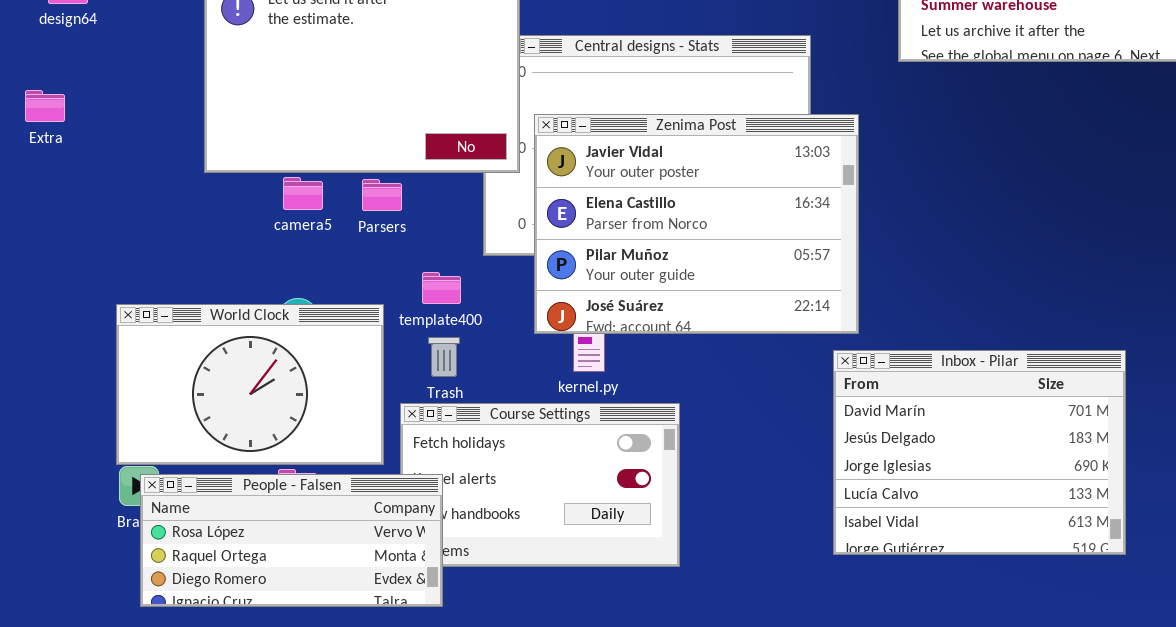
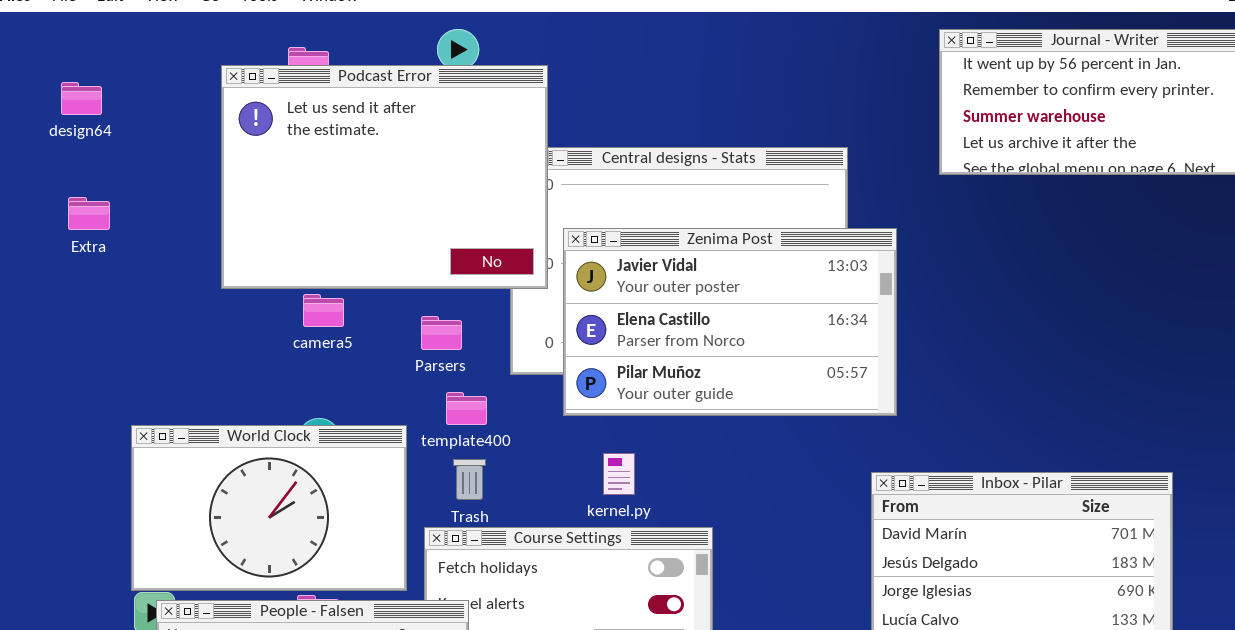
Extra: [25,90,65,122] -> [68,197,110,230], moved
Zenima Post: [534,114,859,334] -> [563,228,897,416], resized
Parsers: [362,179,402,211] -> [421,316,462,350], moved

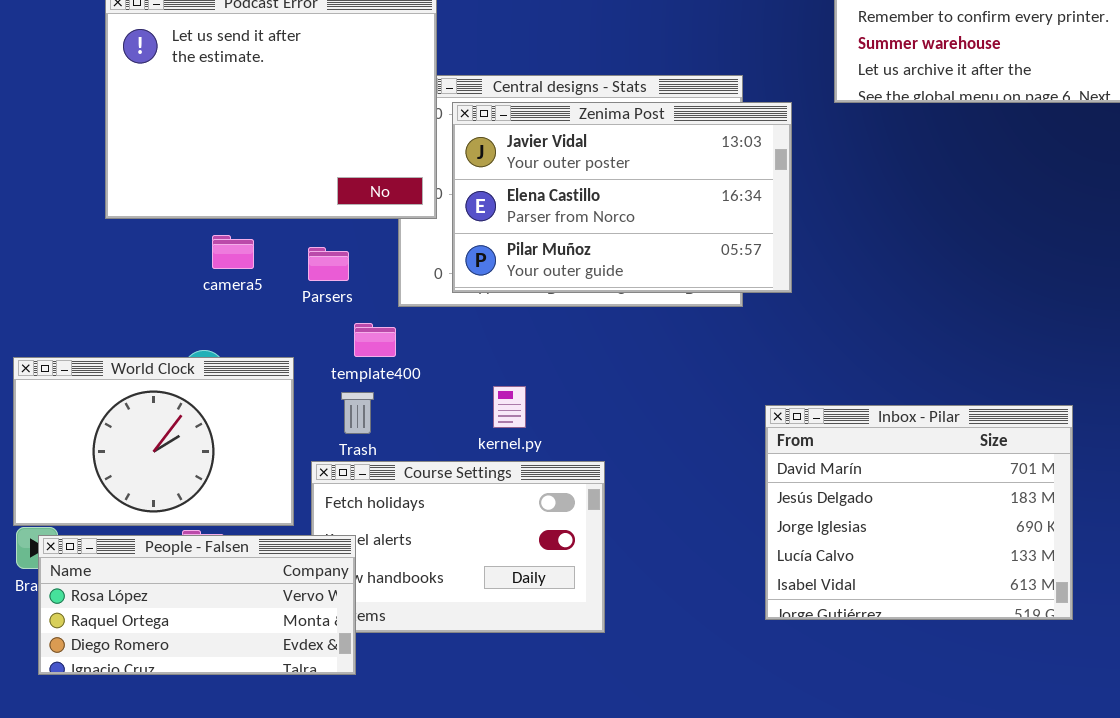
Zenima Post: [563,228,897,416] -> [452,102,792,293], moved
camera5: [303,294,344,327] -> [212,235,254,269], moved
template400: [446,392,487,425] -> [354,323,396,357], moved

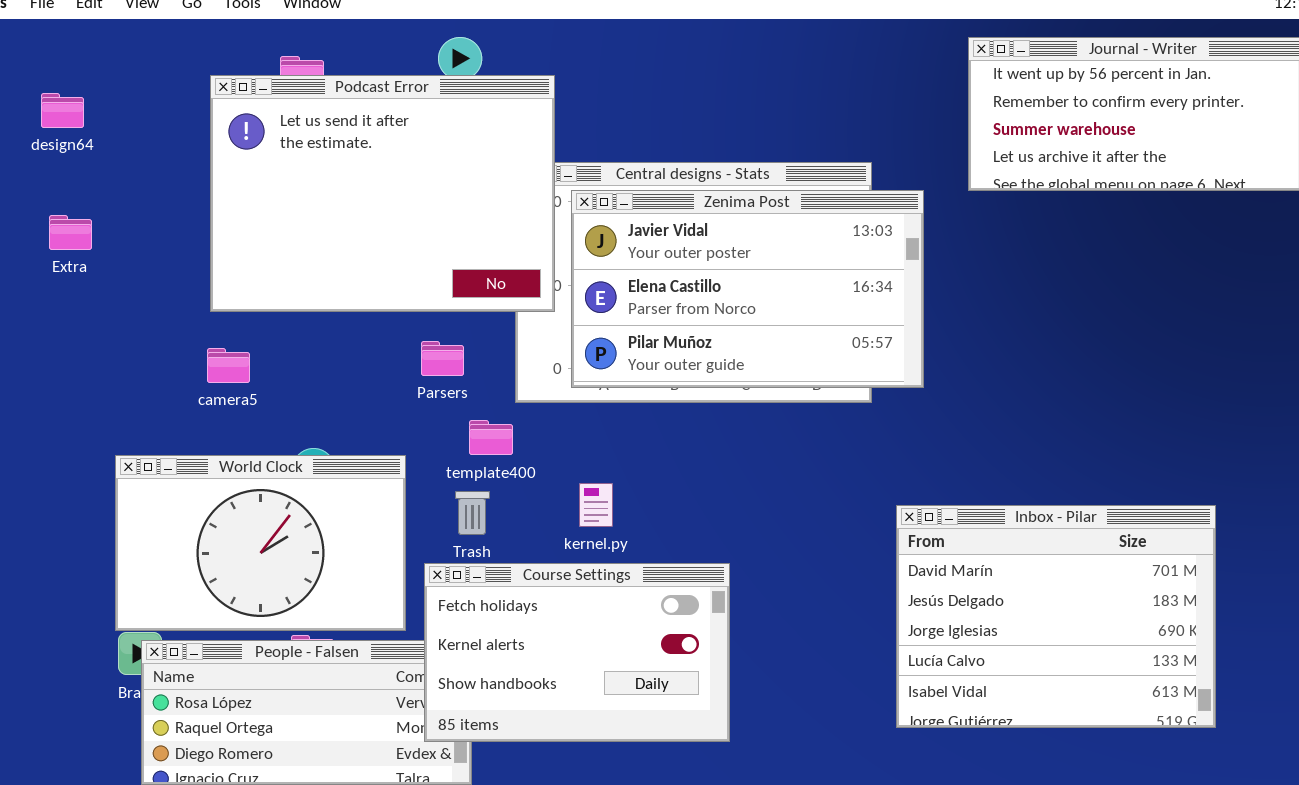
camera5: [212,235,254,269] -> [207,348,250,383], moved
kernel.py: [493,386,526,428] -> [579,483,613,527], moved
Course Settings: [311,461,605,633] -> [424,563,730,742], raised

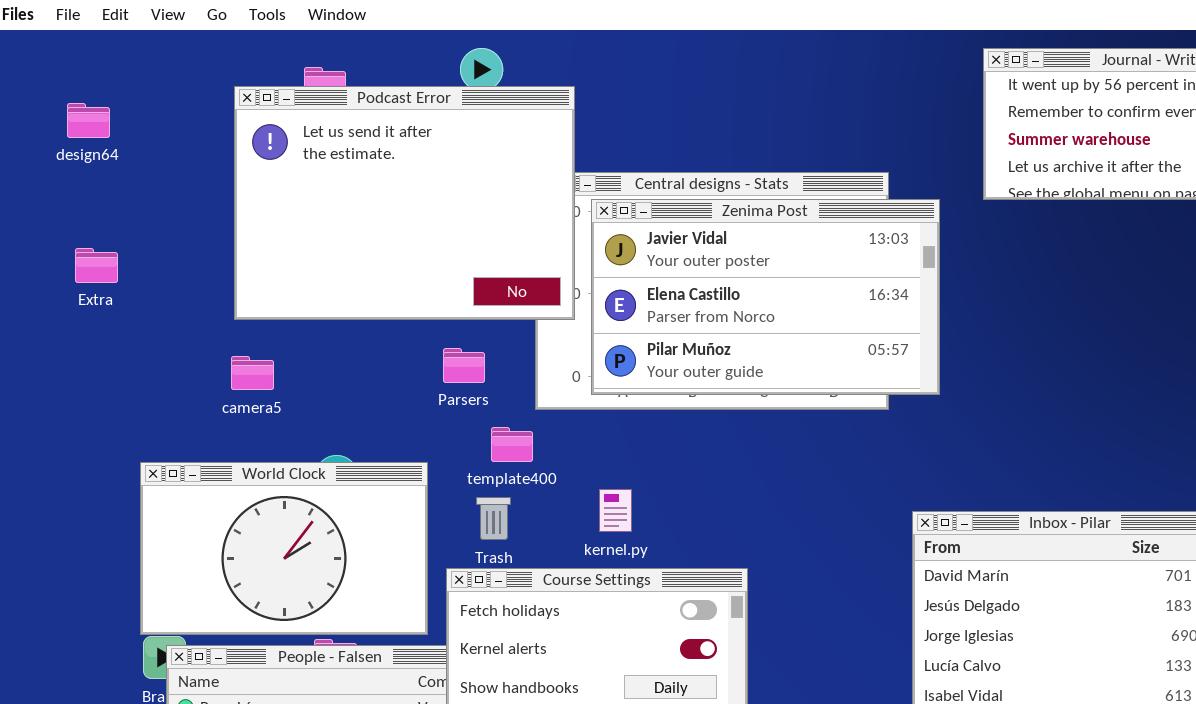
Extra: [49,215,92,250] -> [75,248,118,283], moved

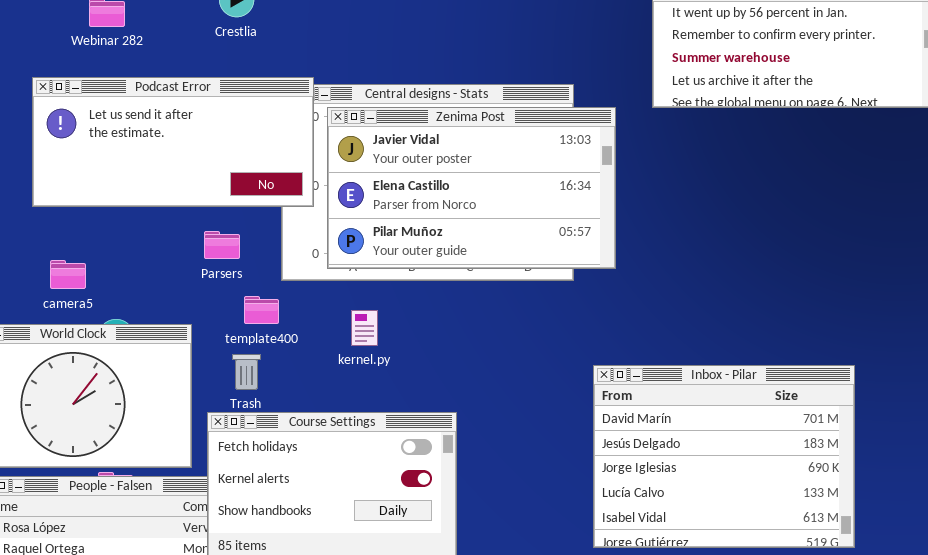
Podcast Error: [234,86,575,320] -> [32,77,314,207], resized
camera5: [231,356,274,390] -> [50,260,86,289], moved
kernel.py: [599,489,632,532] -> [351,310,378,346], moved

